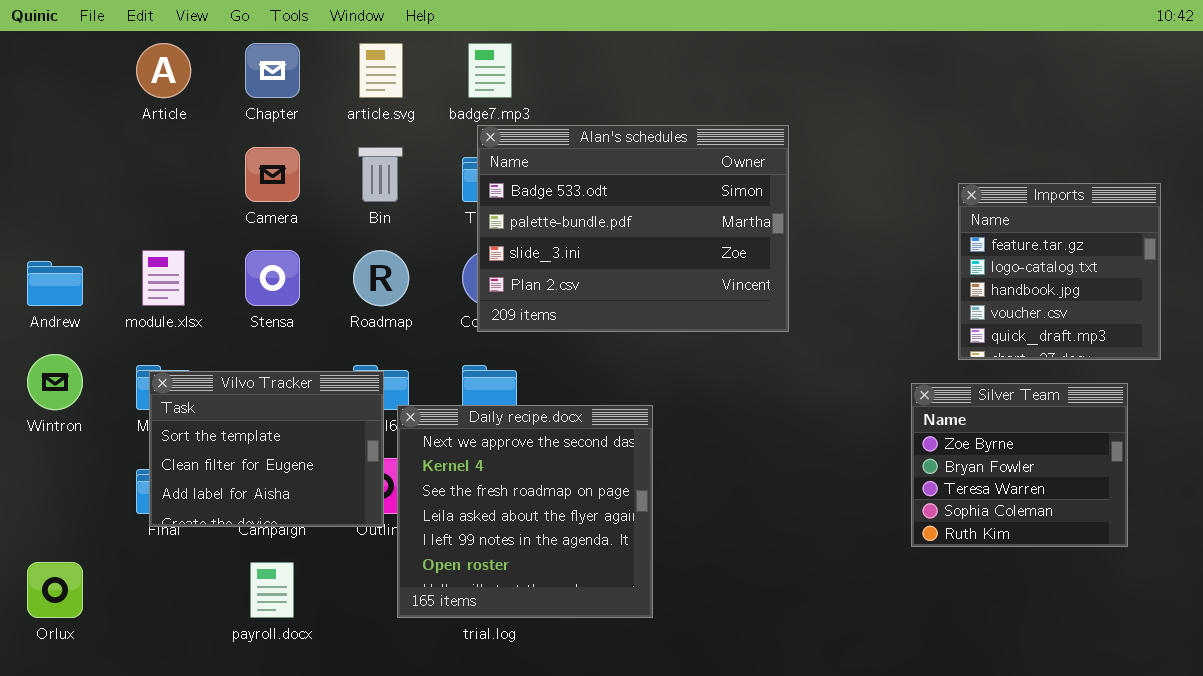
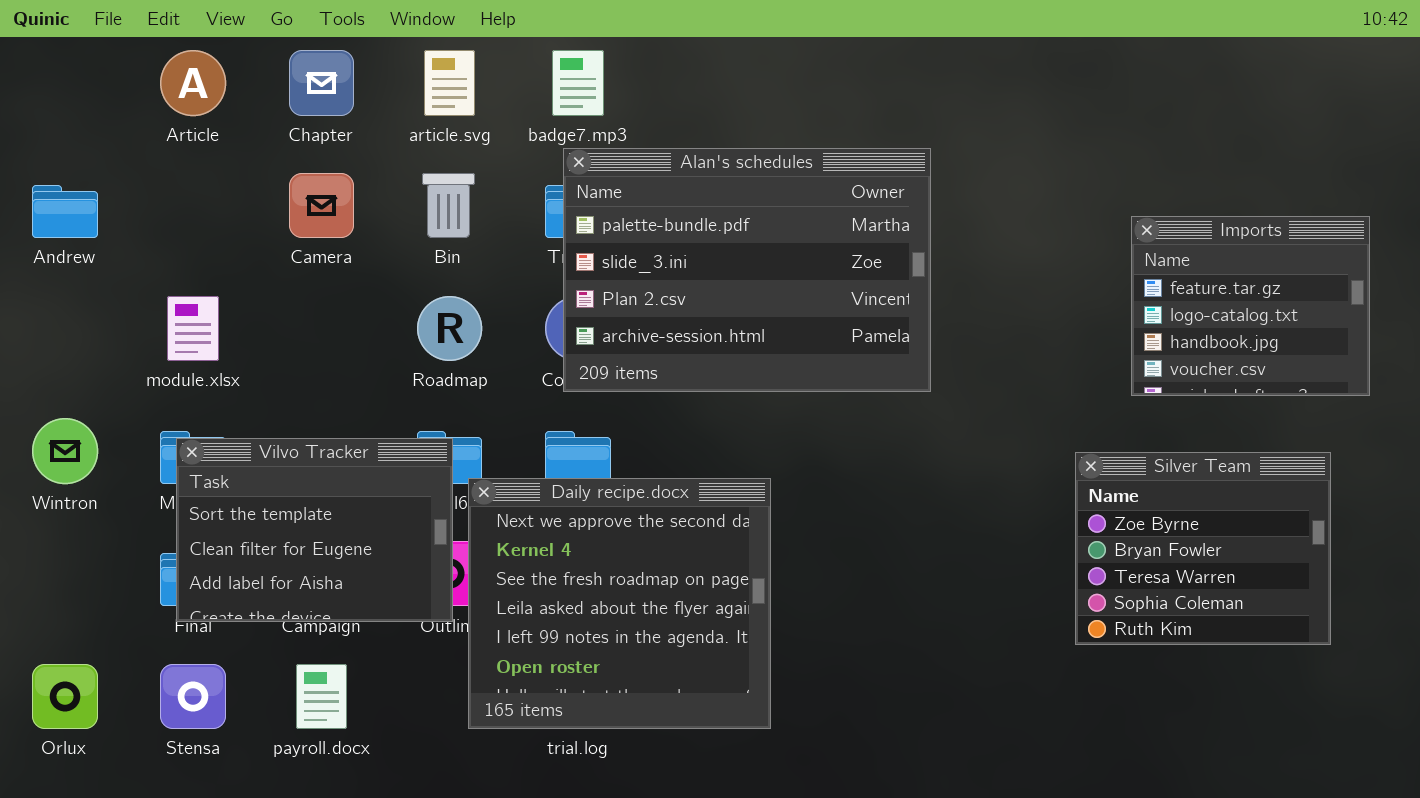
Alan's schedules: [477,125,789,332] -> [563,148,931,392], scrolled down 1 row
Imports: [958,183,1161,360] -> [1131,216,1370,396], resized
Stensa: [245,250,300,306] -> [160,664,226,729], moved
Andrew: [27,261,83,306] -> [32,185,98,238], moved

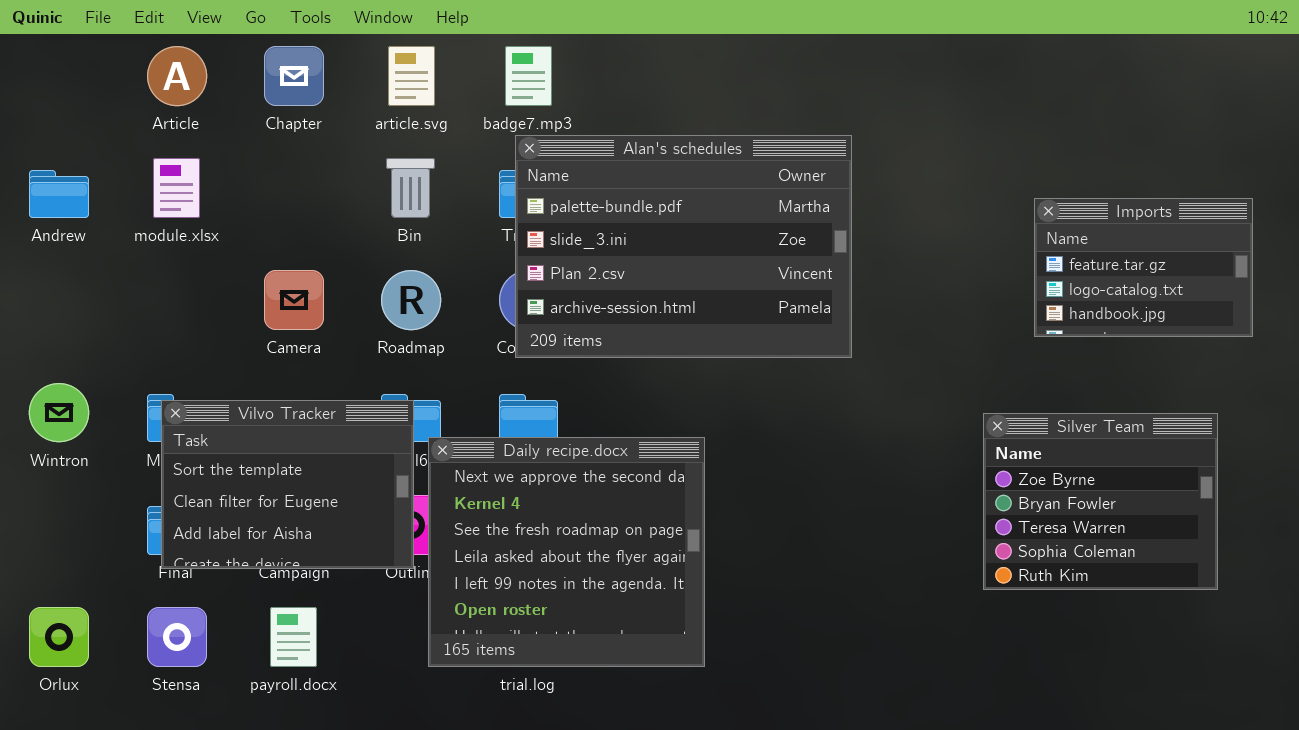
Camera: [289,173,354,238] -> [264,270,324,330], moved
Imports: [1131,216,1370,396] -> [1034,198,1253,337], resized
module.xlsx: [167,296,219,361] -> [153,158,200,218], moved

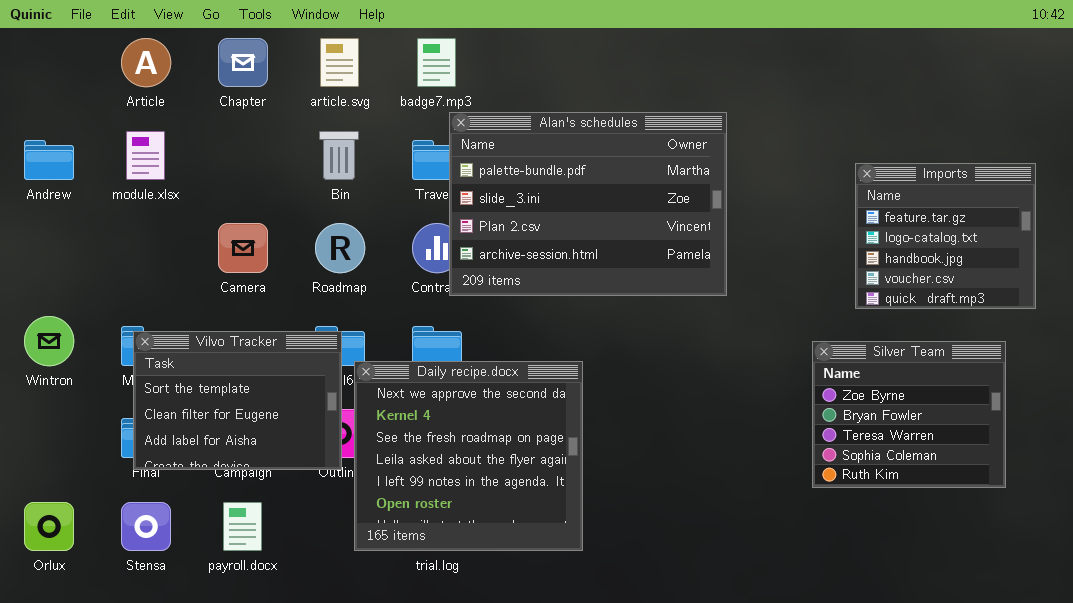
Alan's schedules: [515,135,852,358] -> [449,112,727,296], moved
Imports: [1034,198,1253,337] -> [855,163,1036,309], resized

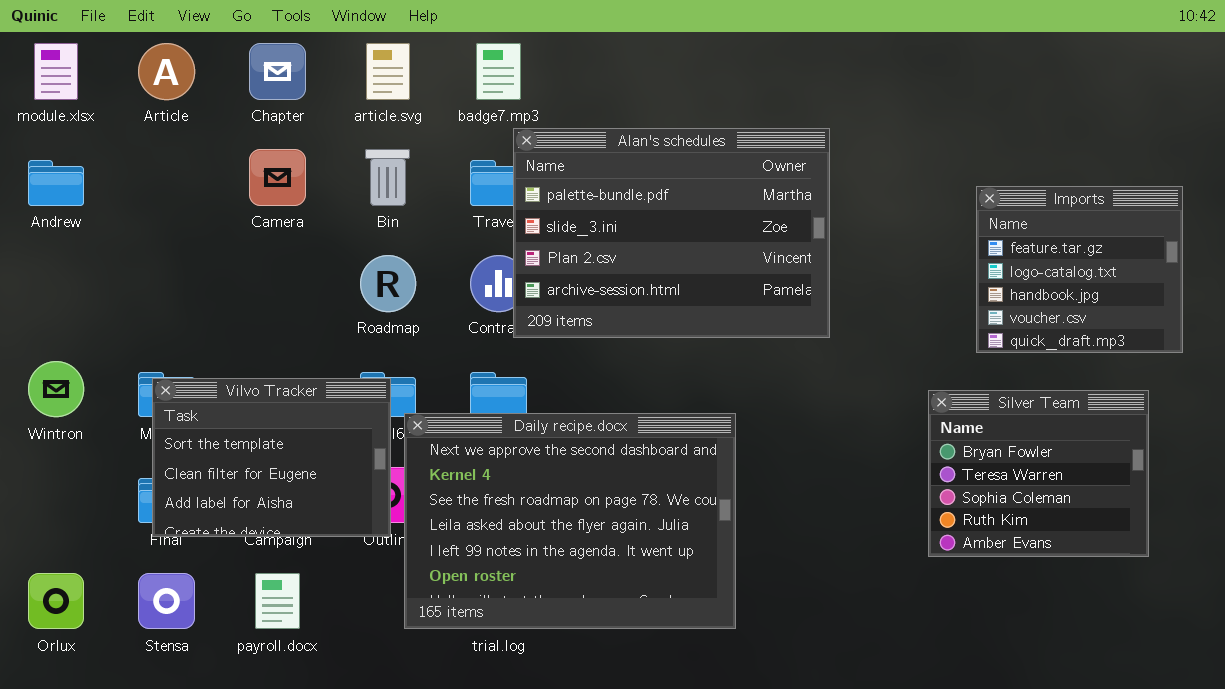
module.xlsx: [126,131,165,180] -> [34,43,78,100], moved
Camera: [218,223,268,273] -> [249,149,306,206], moved
Silver Team: [812,341,1006,488] -> [928,390,1149,557], scrolled down 1 row
Daily recipe.docx: [354,361,583,551] -> [404,413,736,629], resized

